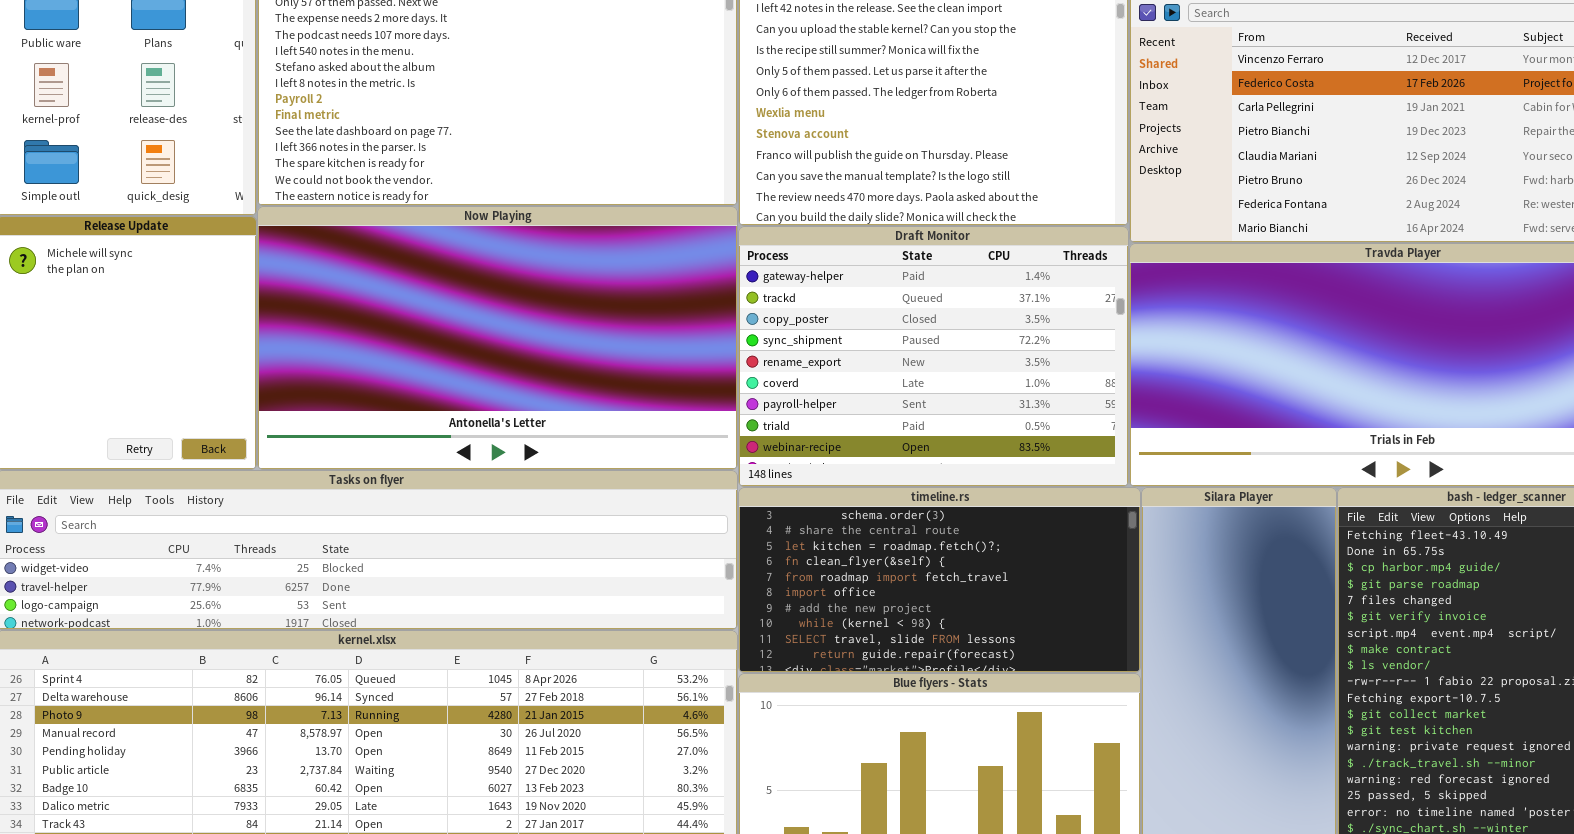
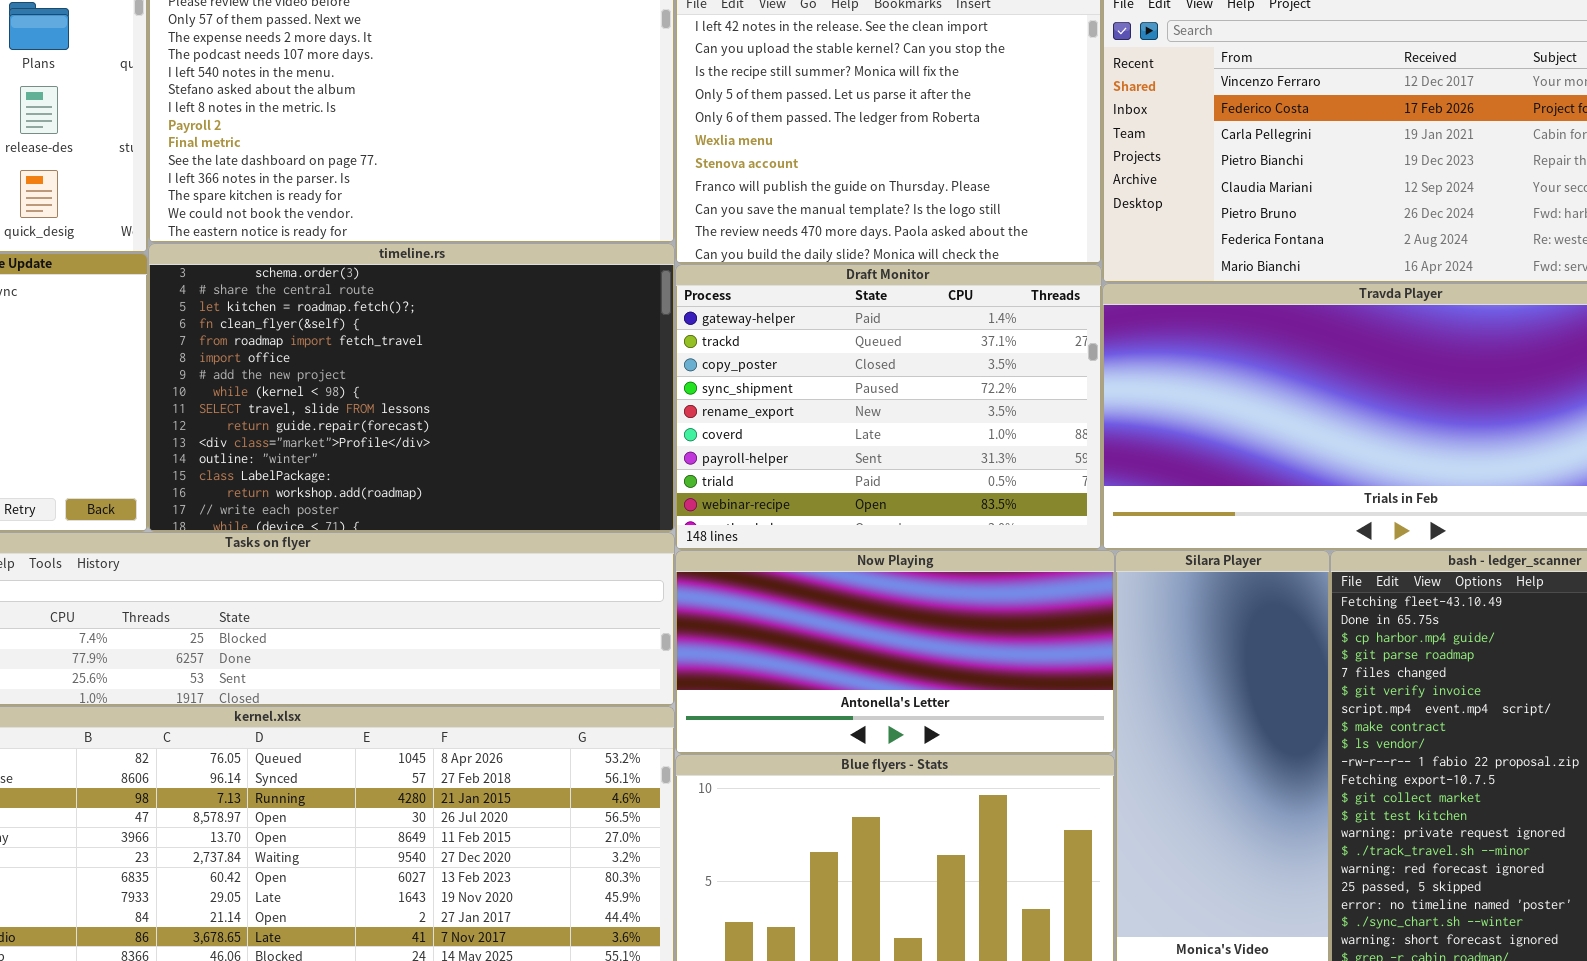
Now Playing: [257,206,738,470] -> [675,550,1115,754], moved, resized
timeline.rs: [738,487,1141,673] -> [148,243,675,532], moved, resized

